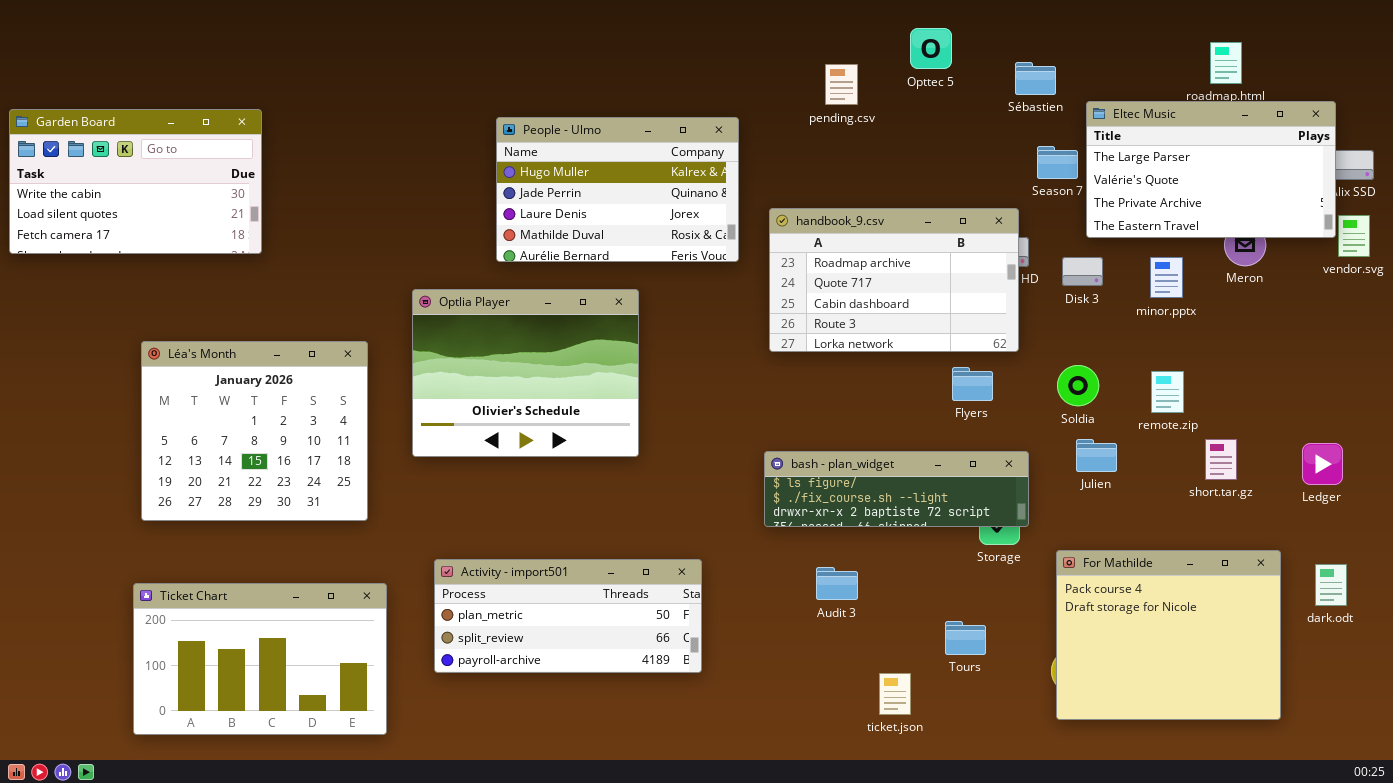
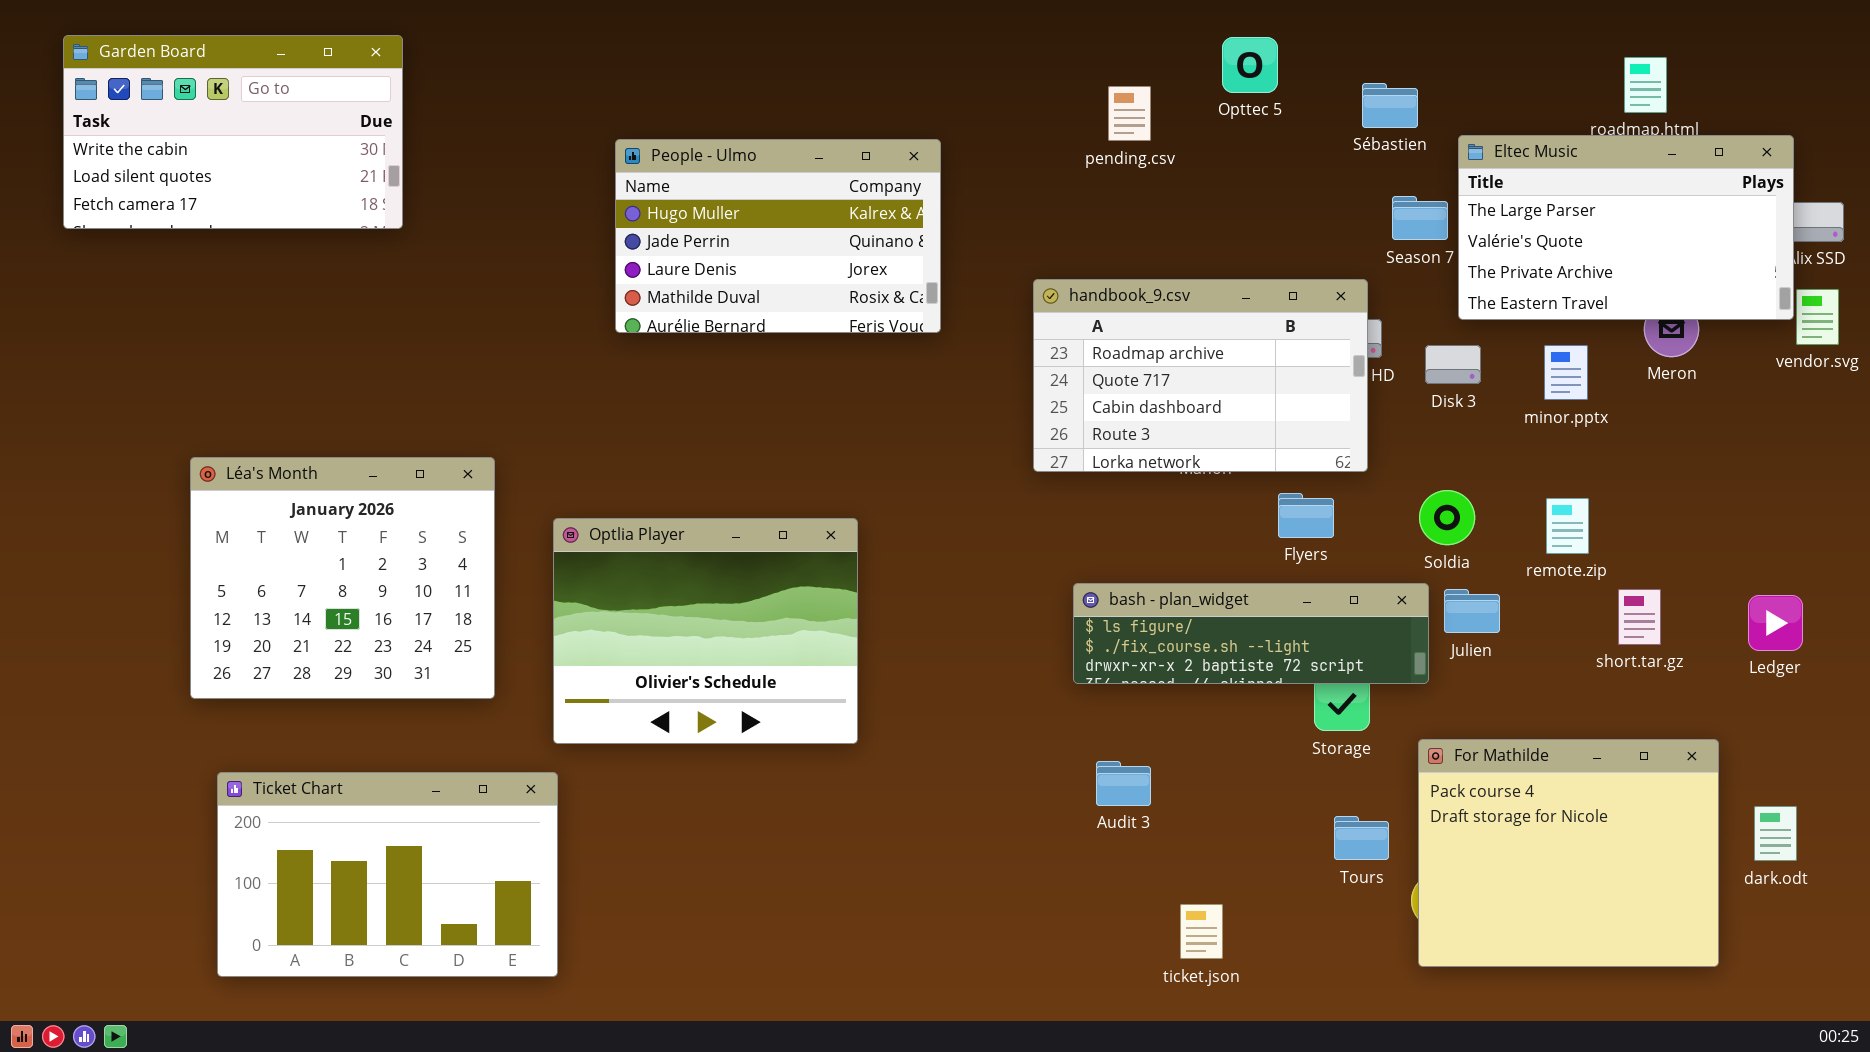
Garden Board: [9,109,262,254] -> [63,35,403,229], moved
People - Ulmo: [496,117,739,262] -> [615,139,941,333], moved
Optlia Player: [412,289,639,457] -> [553,518,858,744], moved
bash - plan_widget: [764,451,1029,527] -> [1073,583,1429,684], moved
Activity - import501: [434,559,702,673] -> none, closed
dark.odt: [1315,564,1347,606] -> [1754,806,1797,861], moved
Ticket Chart: [133,583,387,735] -> [217,772,558,977], moved
Tours: [945,621,986,655] -> [1334,816,1389,860], moved

